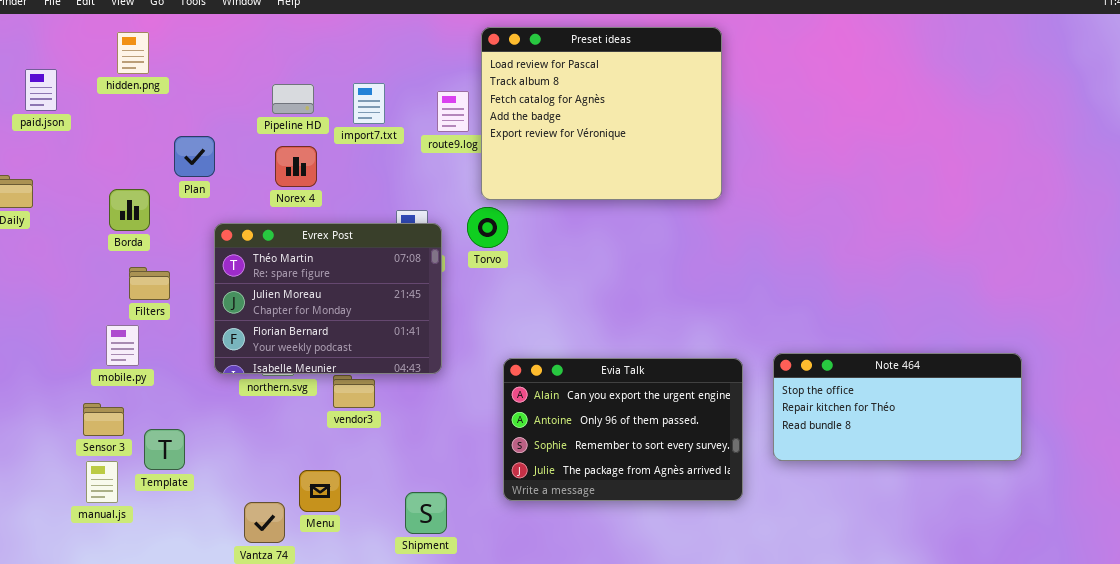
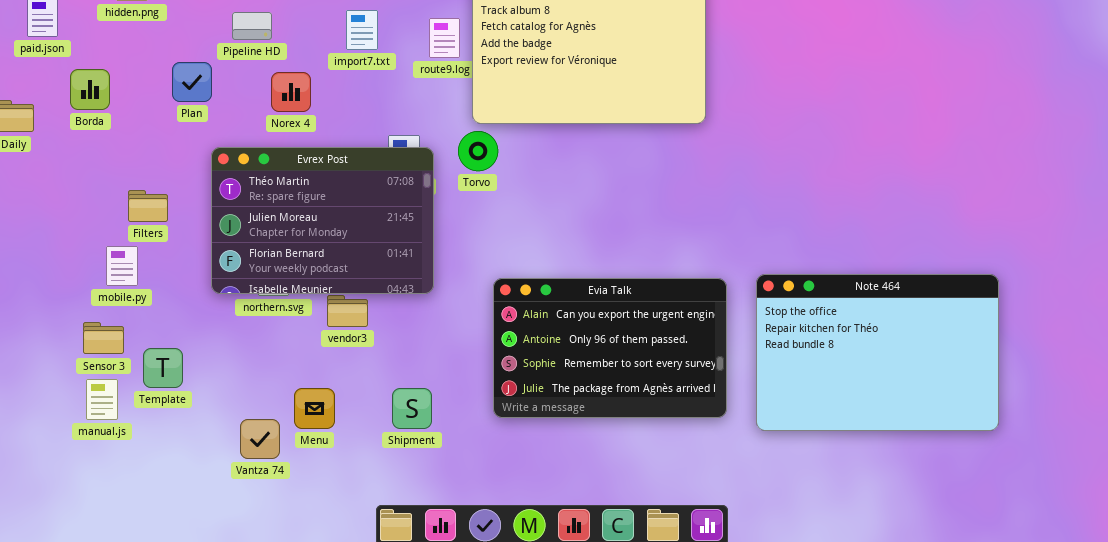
Pipeline HD: [272,84,314,114] -> [232,12,272,40], moved
Borda: [109,189,150,231] -> [70,69,110,110], moved
Note 464: [773,353,1022,461] -> [756,274,999,431], resized
Shipment: [405,492,447,534] -> [392,388,432,429], moved

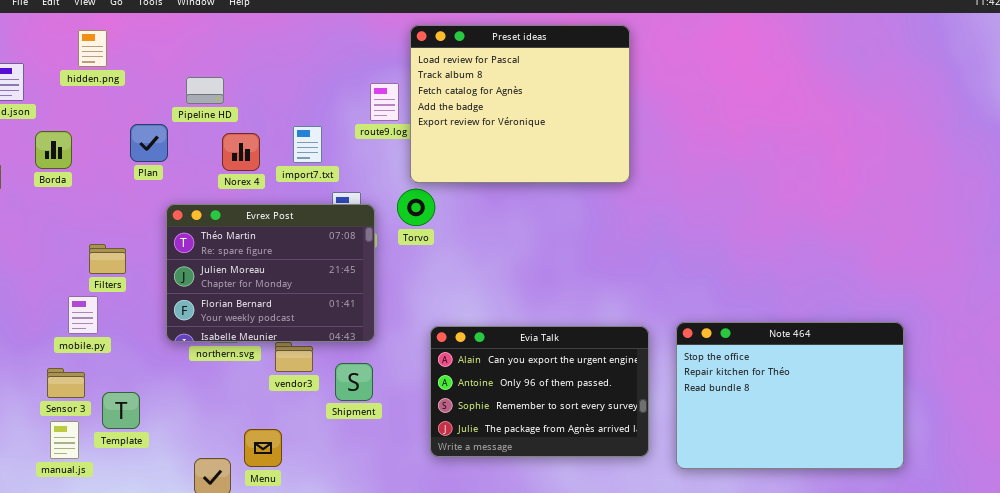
import7.txt: [346,10,378,50] -> [293,126,322,163], moved
Shipment: [392,388,432,429] -> [335,363,373,401], moved

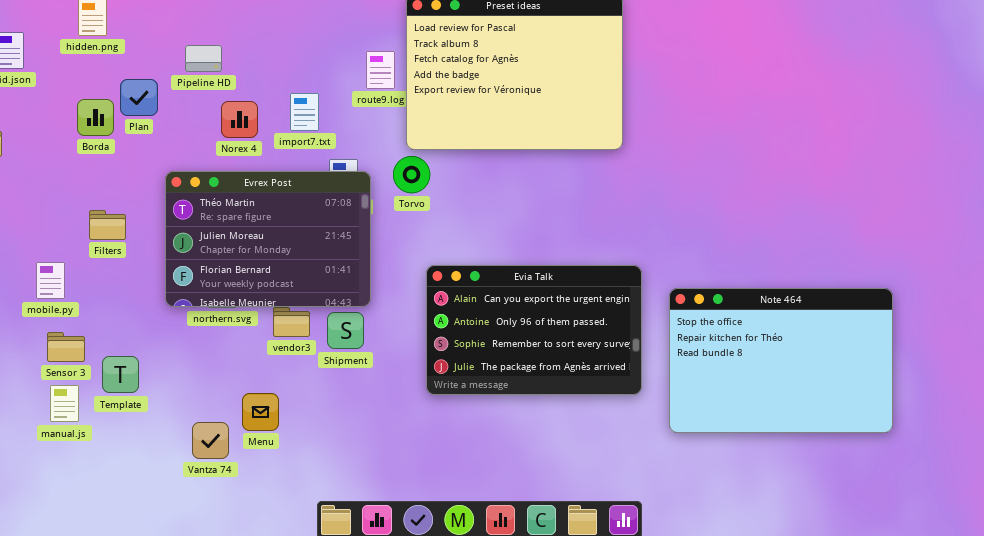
Plan: [130,124,168,162] -> [120,79,158,116], moved
Borda: [35,131,72,169] -> [77,99,114,136], moved
mobile.py: [68,296,98,334] -> [36,262,65,299], moved
Evia Talk: [430,326,649,457] -> [426,265,642,395], moved
Shipment: [335,363,373,401] -> [327,312,364,349], moved

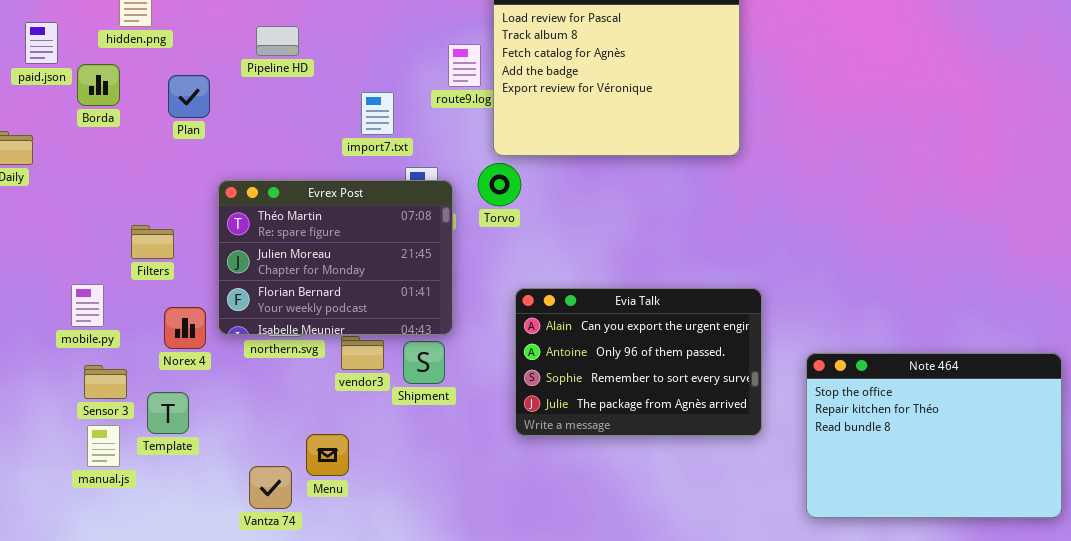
Pipeline HD: [185,45,222,72] -> [256,26,299,56], moved
Borda: [77,99,114,136] -> [77,64,120,106], moved
Norex 4: [221,101,258,138] -> [164,307,206,349], moved
Note 464: [669,288,893,433] -> [806,353,1062,518], moved

